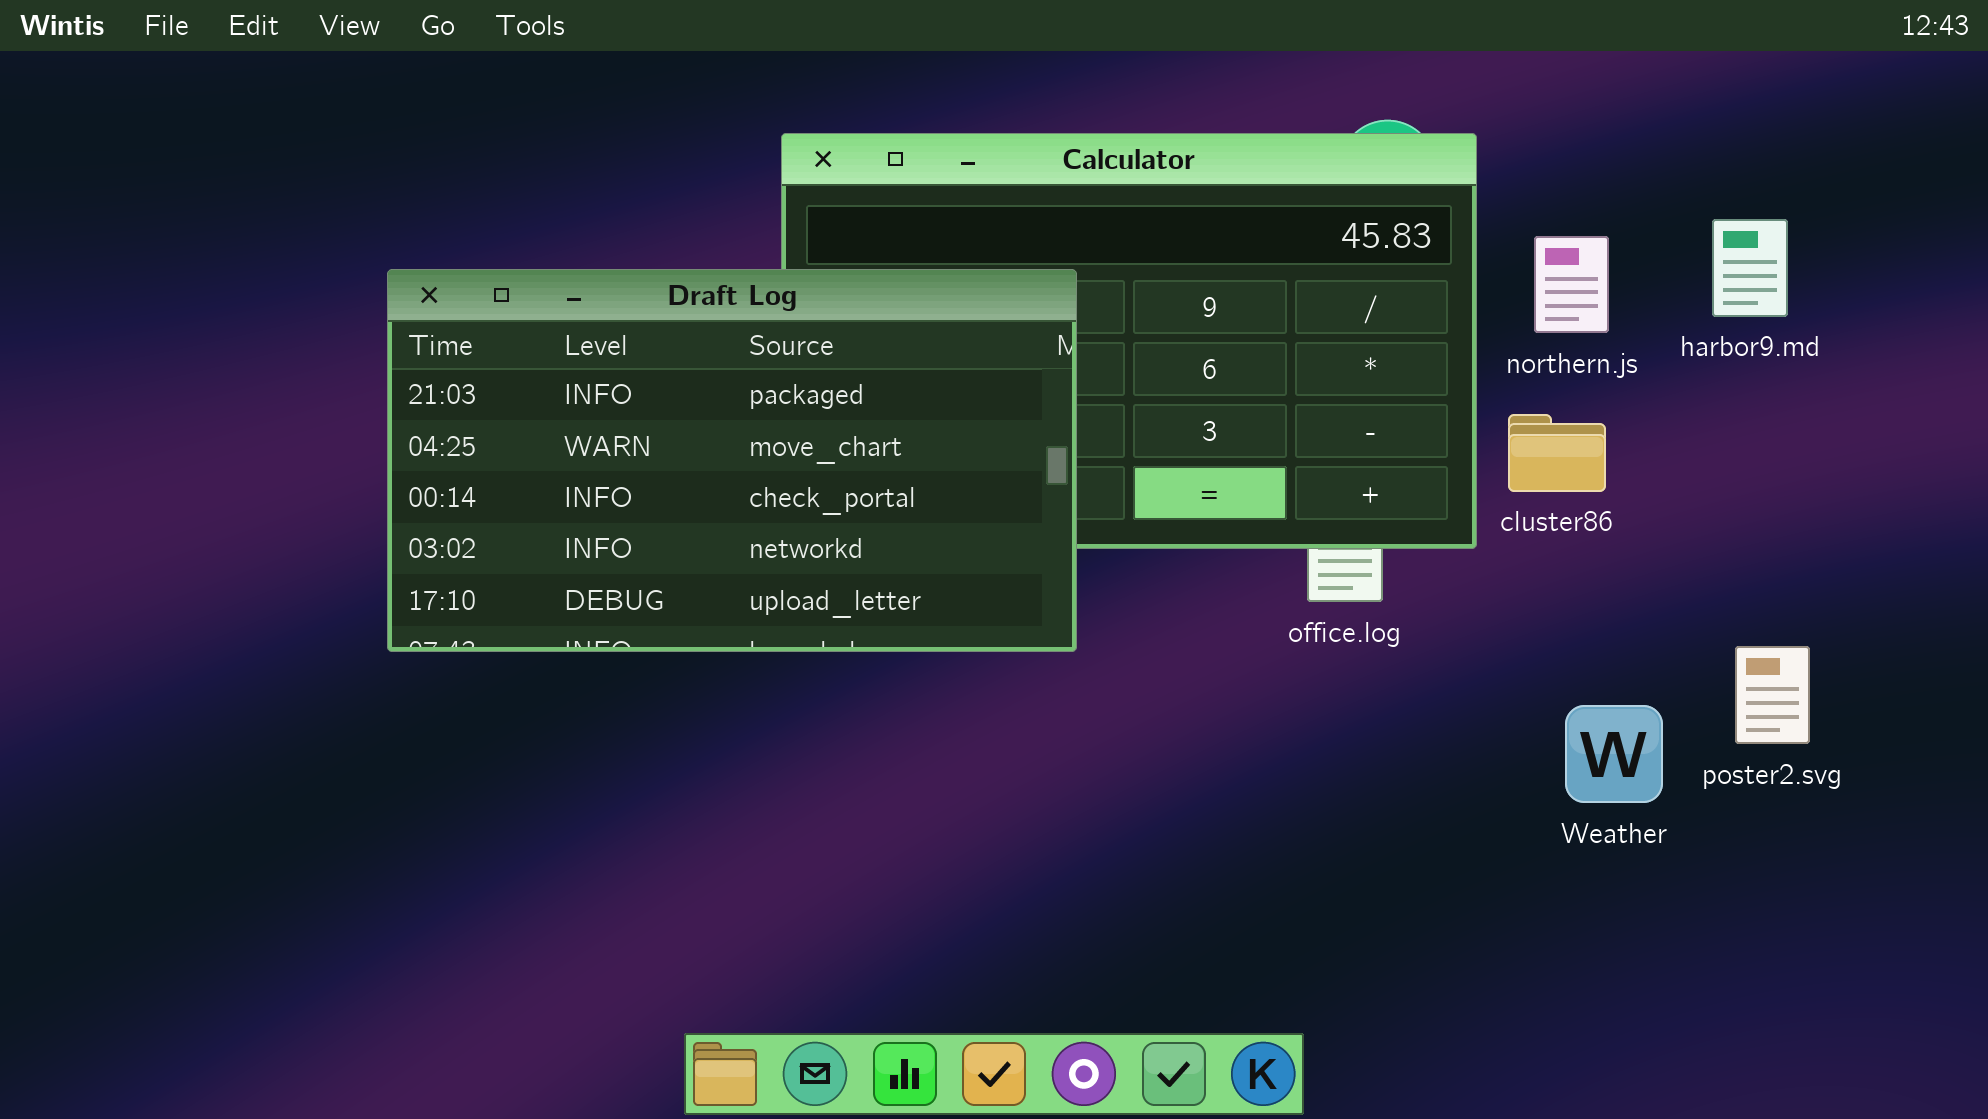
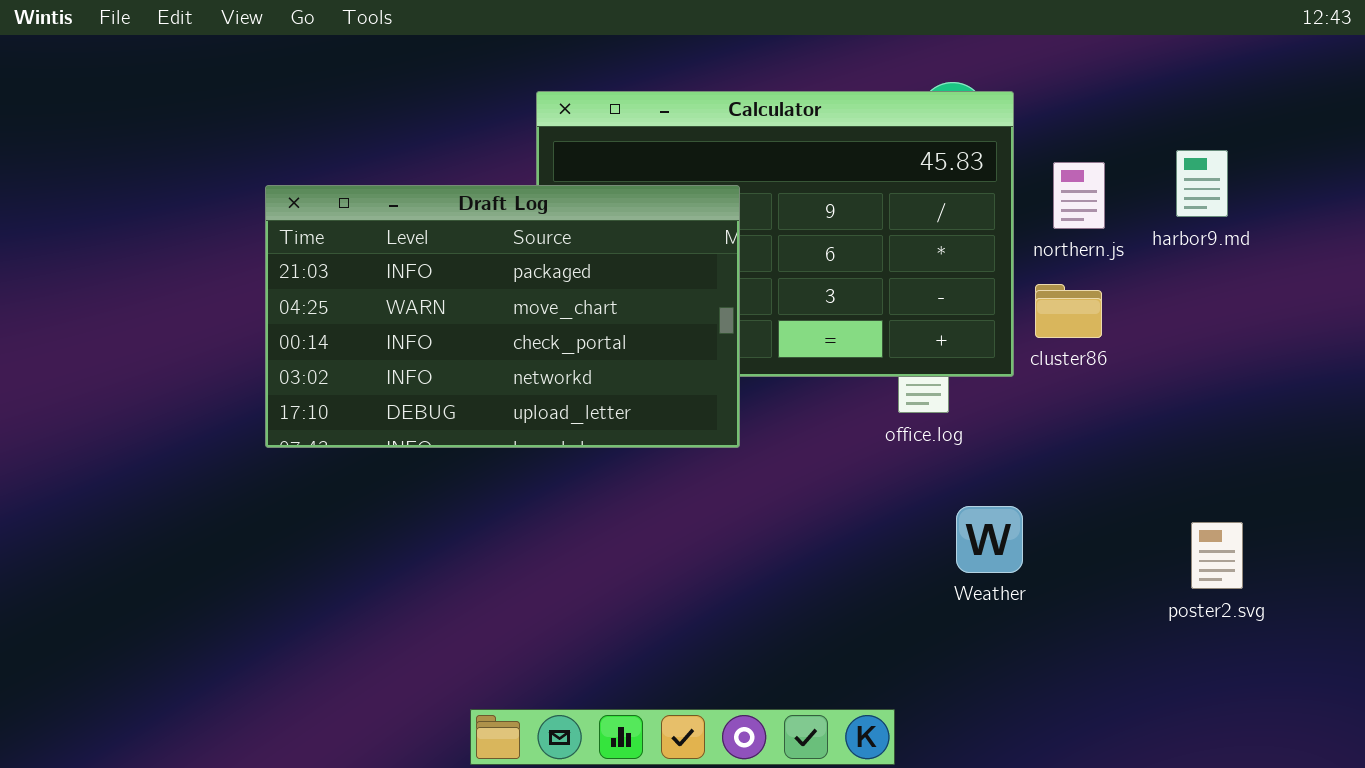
poster2.svg: [1735,646,1810,744] -> [1191,522,1243,589], moved
Weather: [1565,705,1663,803] -> [956,506,1023,573], moved

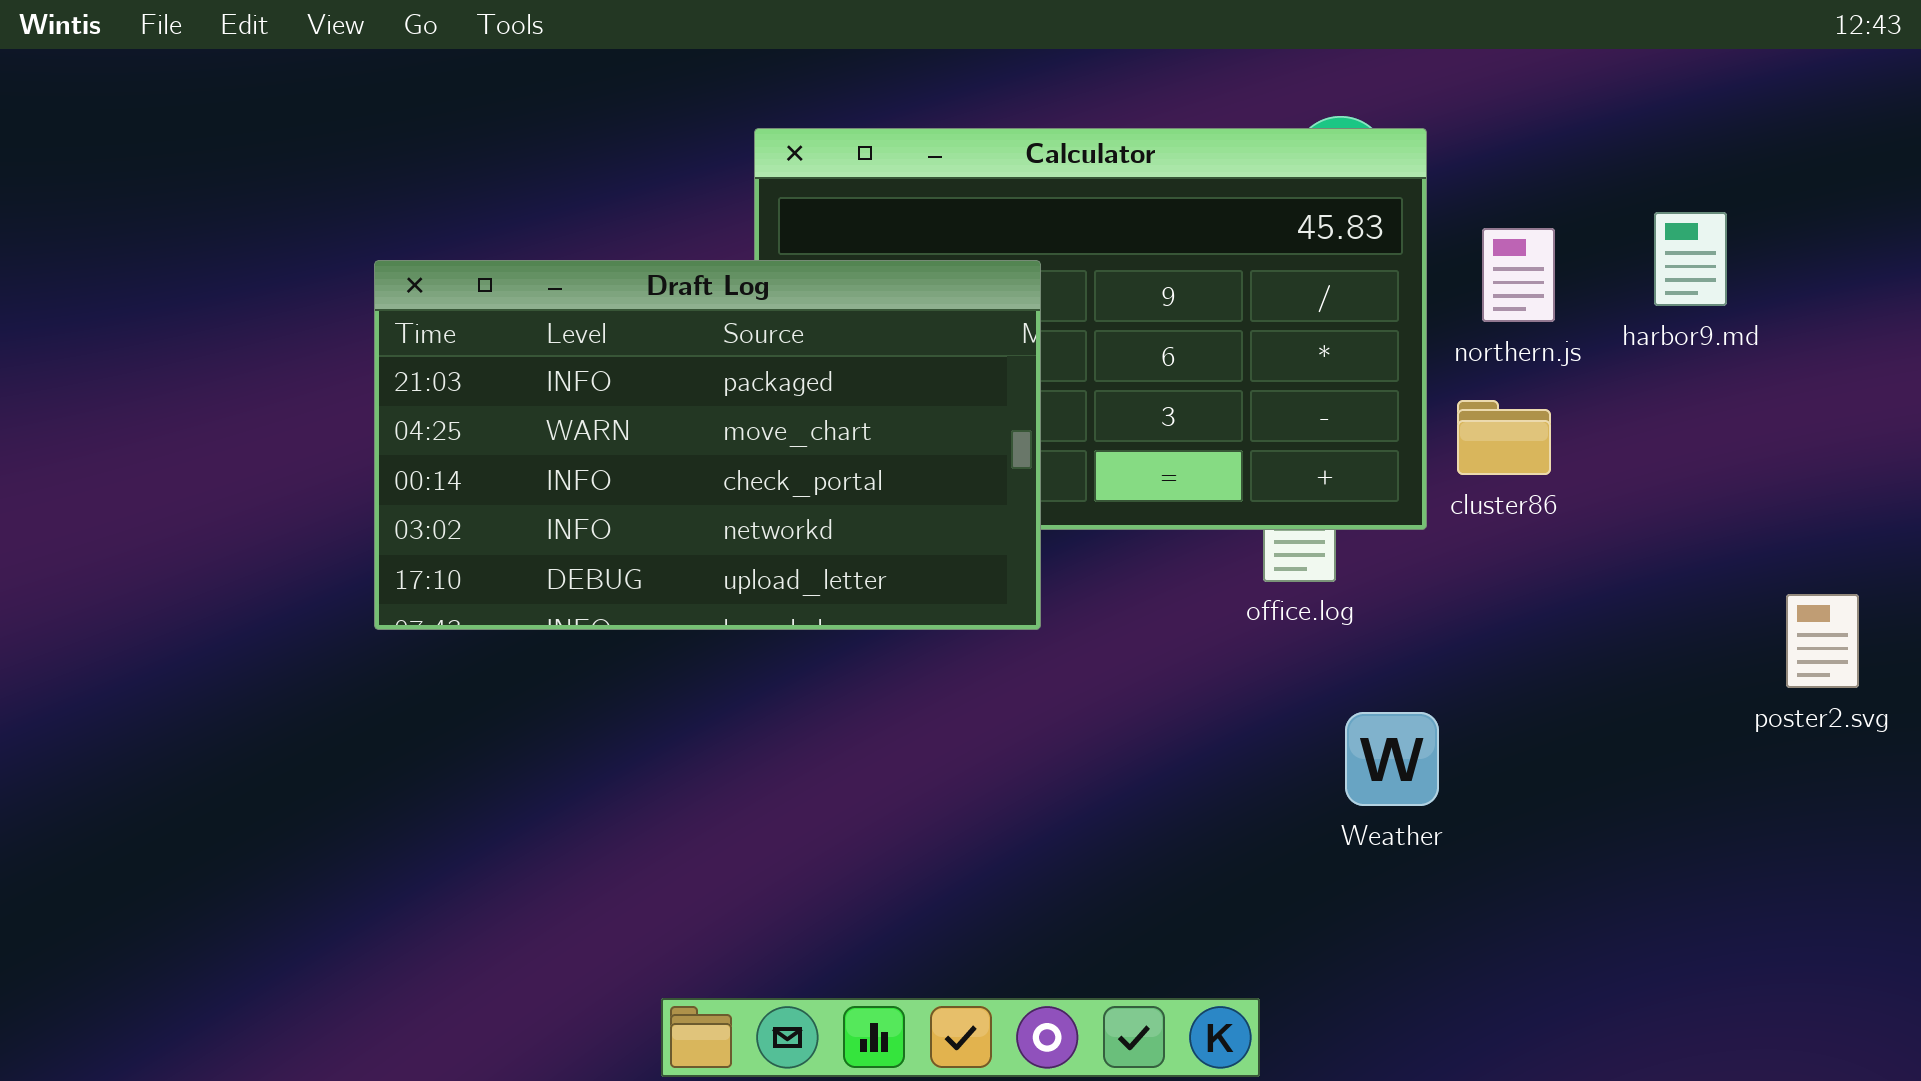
poster2.svg: [1191,522,1243,589] -> [1786,594,1859,688], moved

